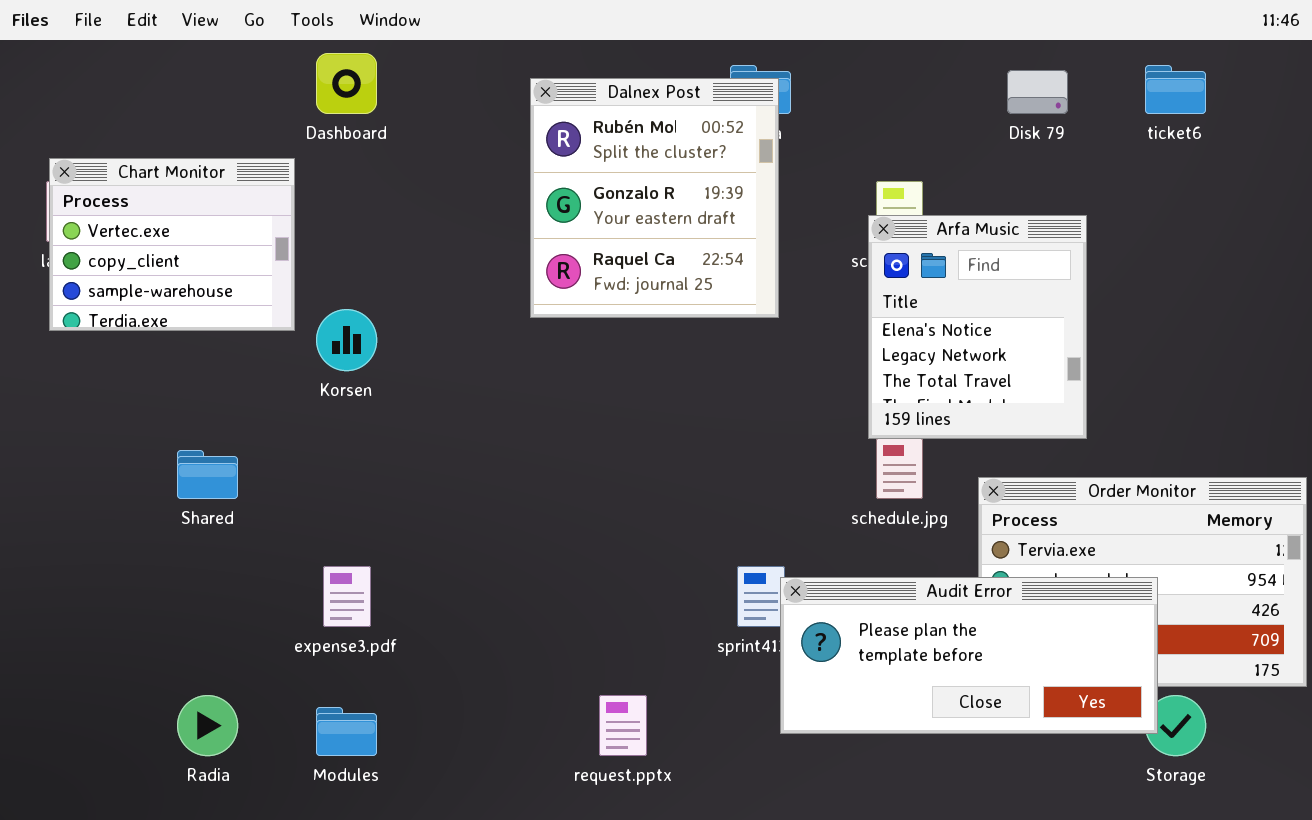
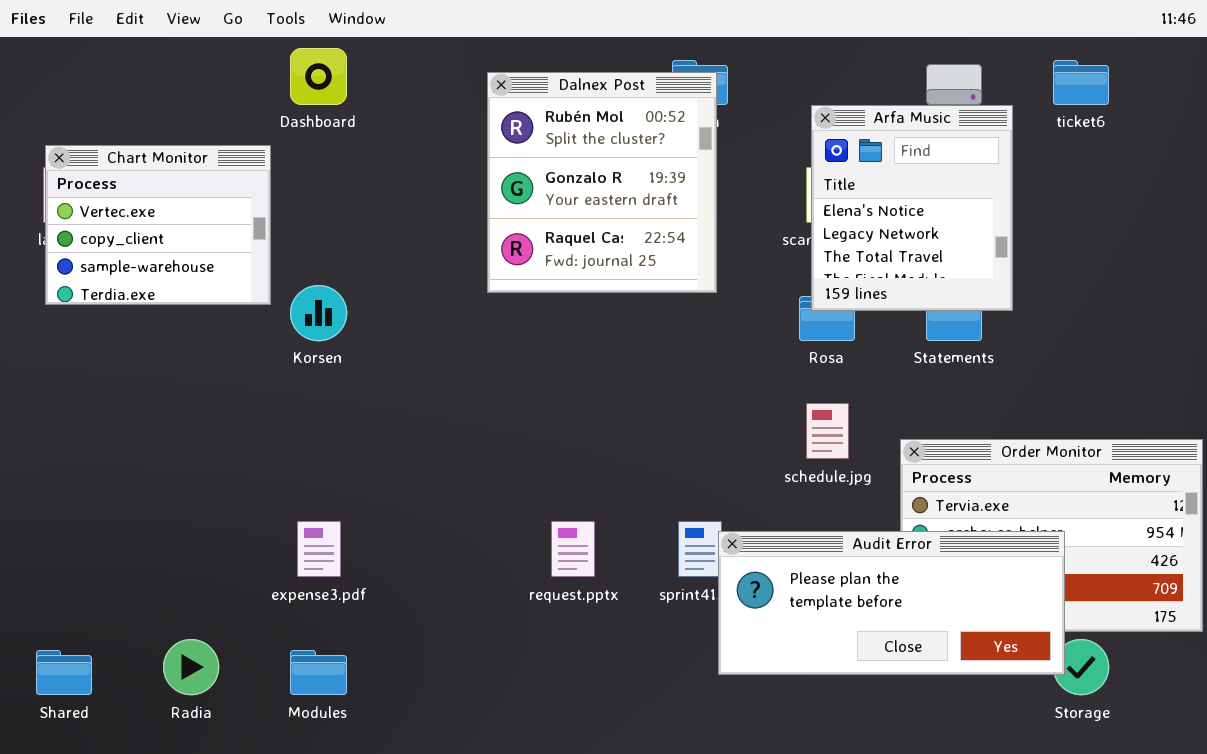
Arfa Music: [868,215,1087,439] -> [811,105,1013,311], moved
Shared: [177,450,238,499] -> [36,650,92,695], moved
request.pptx: [599,695,647,756] -> [551,521,595,577], moved

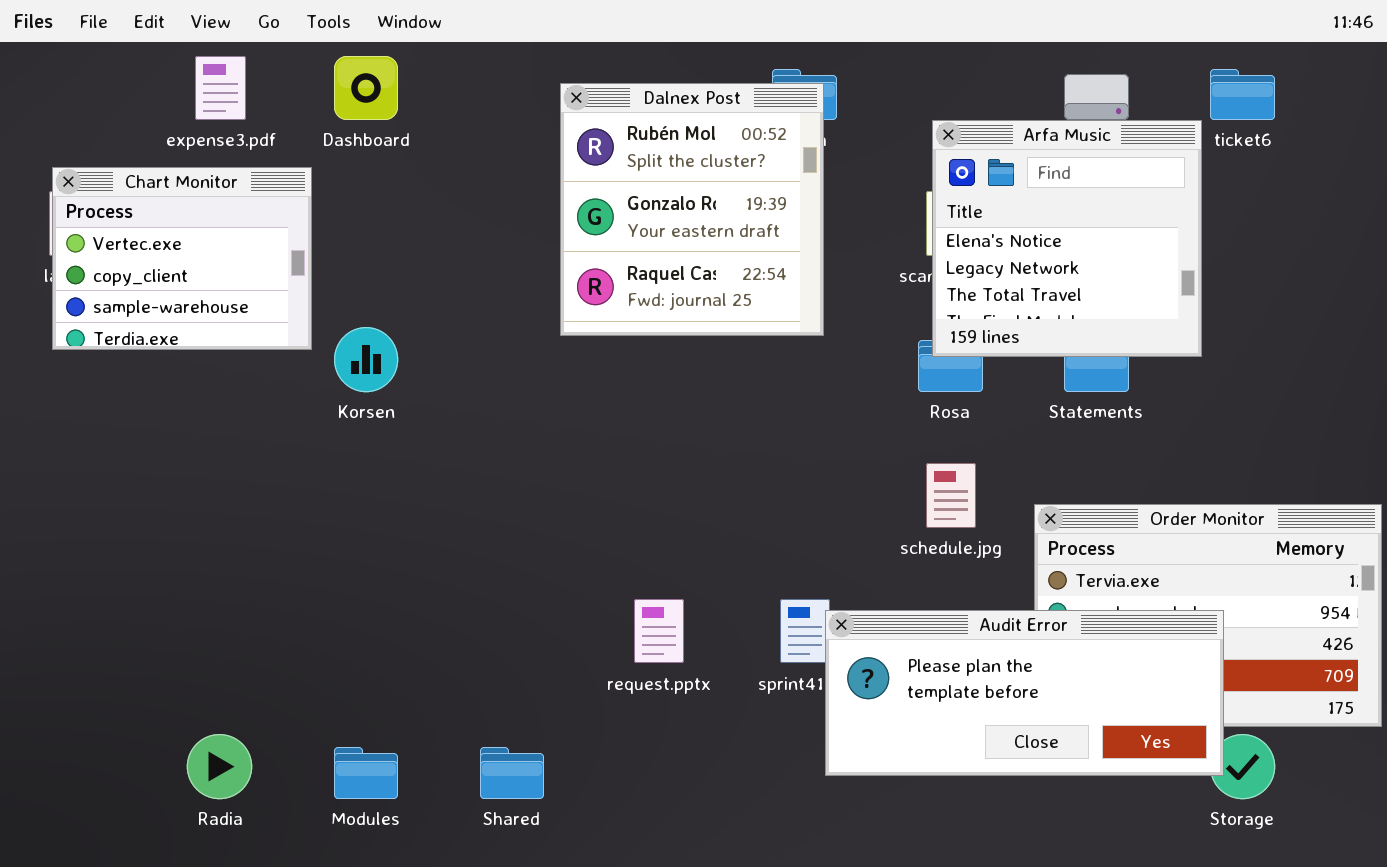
Arfa Music: [811,105,1013,311] -> [932,120,1202,357], resized
expense3.pdf: [297,521,341,577] -> [195,56,246,120], moved
Shared: [36,650,92,695] -> [480,747,544,799], moved

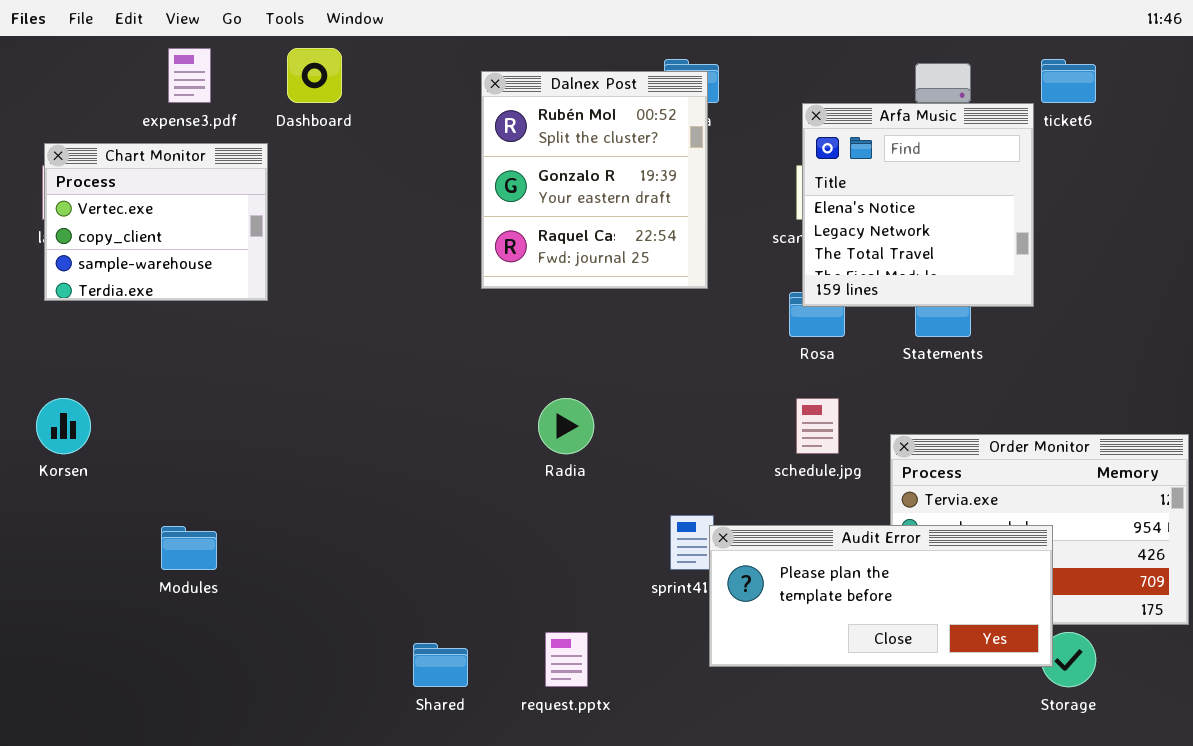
Korsen: [334,327,398,392] -> [36,398,91,454], moved
request.pptx: [634,599,684,663] -> [545,632,588,687], moved
Radia: [187,734,252,799] -> [538,398,594,454], moved
Modules: [334,747,398,799] -> [161,526,217,570], moved

